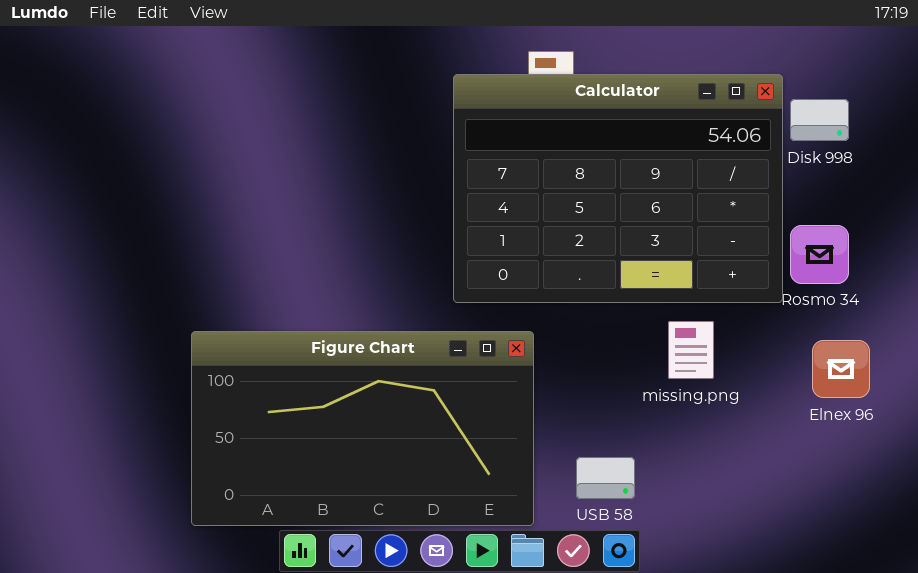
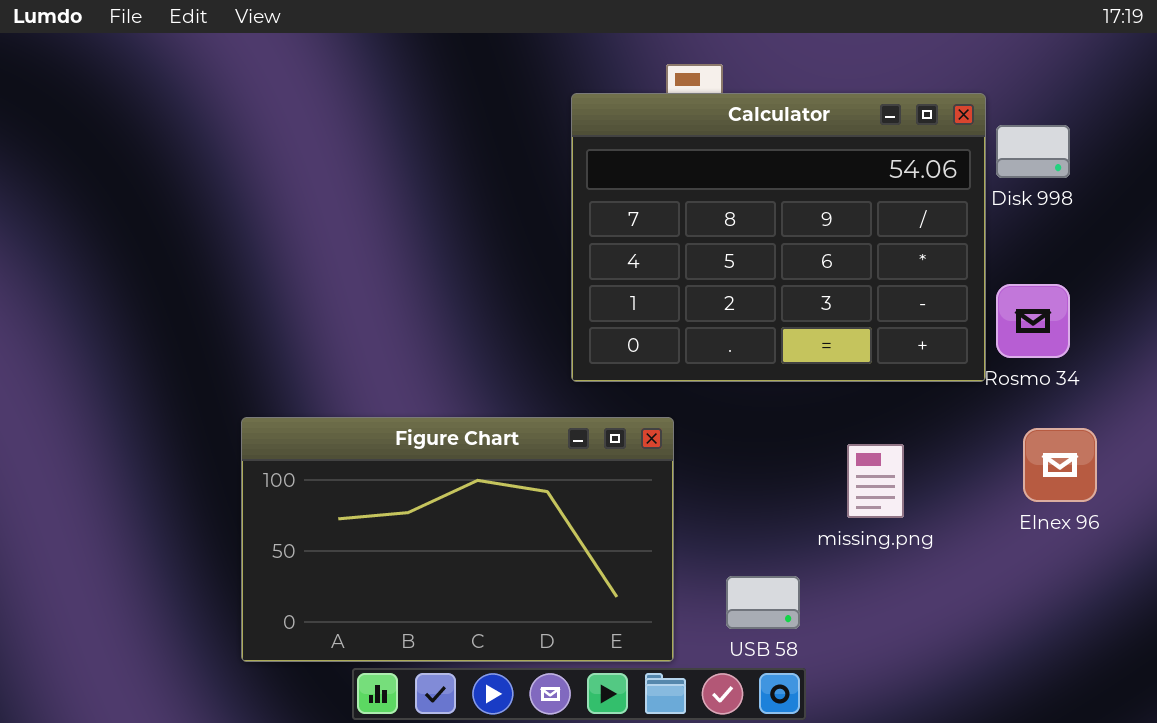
missing.png: [668,321,714,379] -> [847,444,904,518], moved

